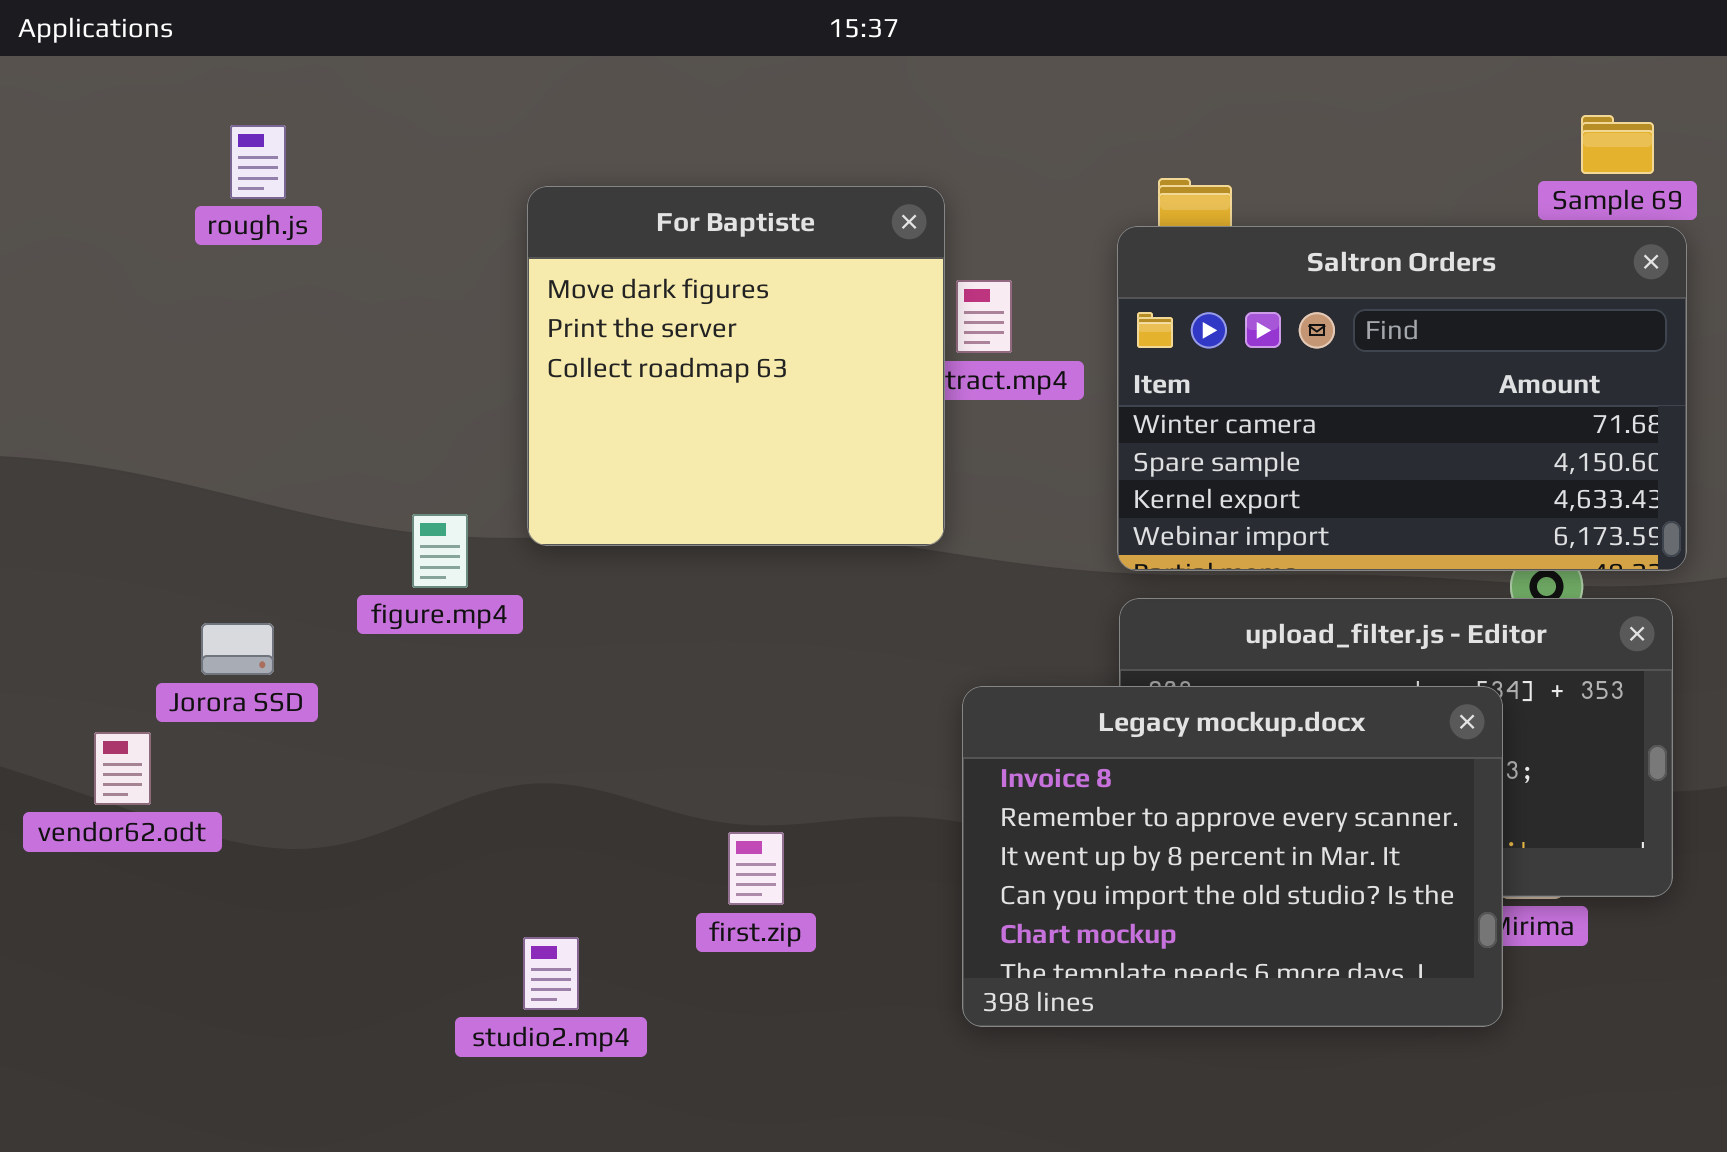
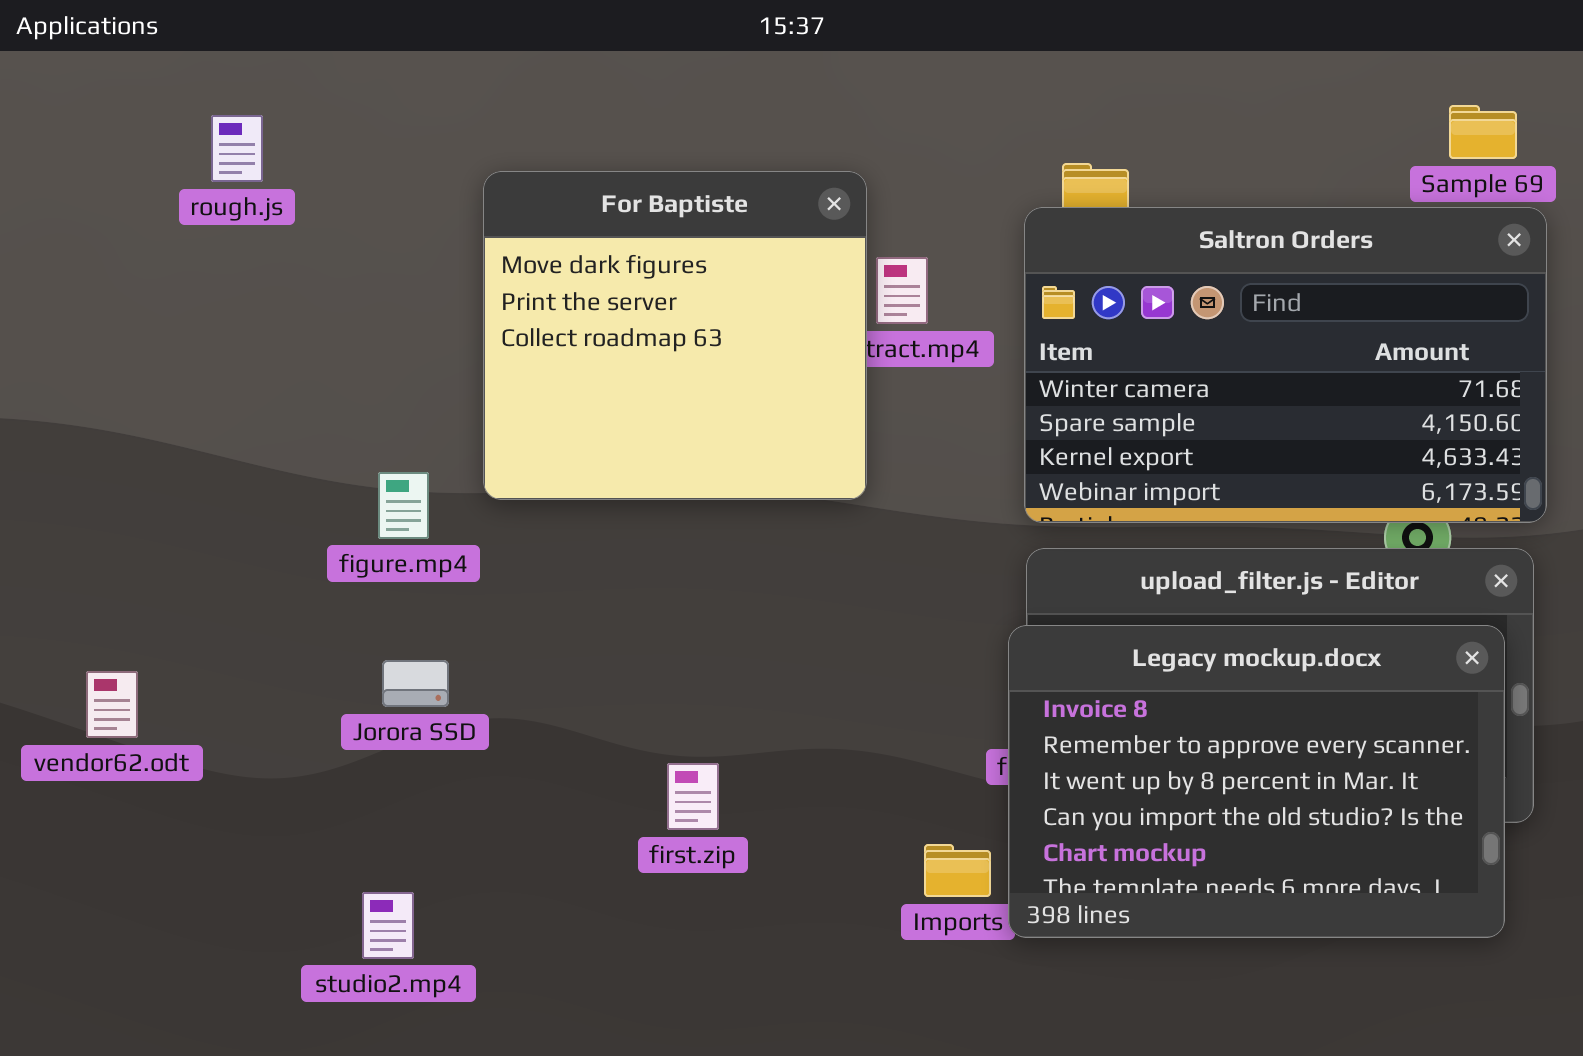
Jorora SSD: [201,623,274,675] -> [382,660,449,707], moved
Legacy mockup.docx: [962,686,1503,1027] -> [1008,625,1505,938], moved
studio2.mp4: [523,937,579,1010] -> [362,892,414,959], moved

